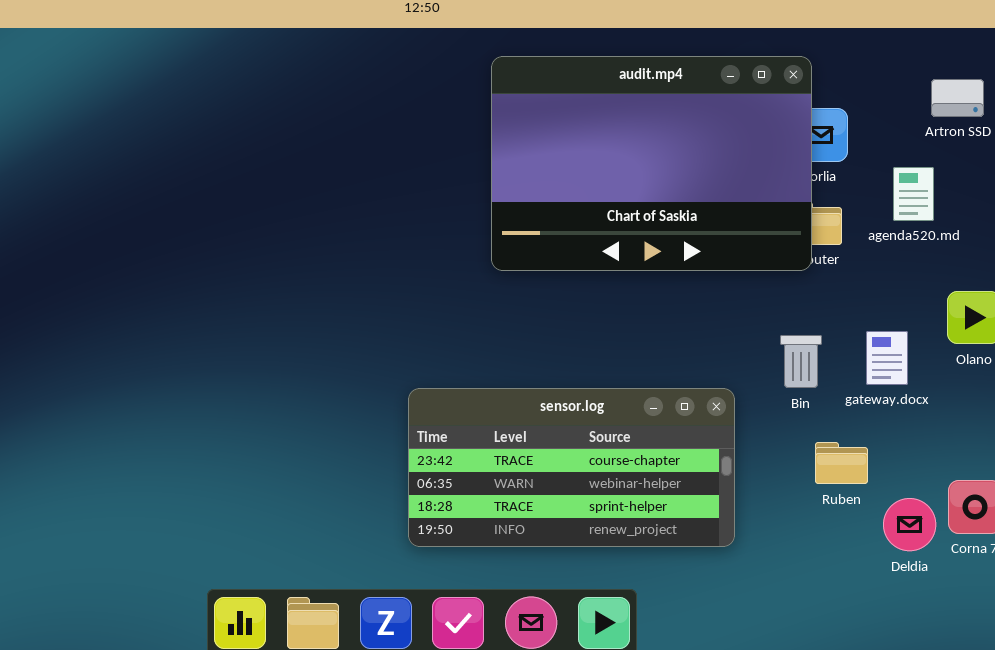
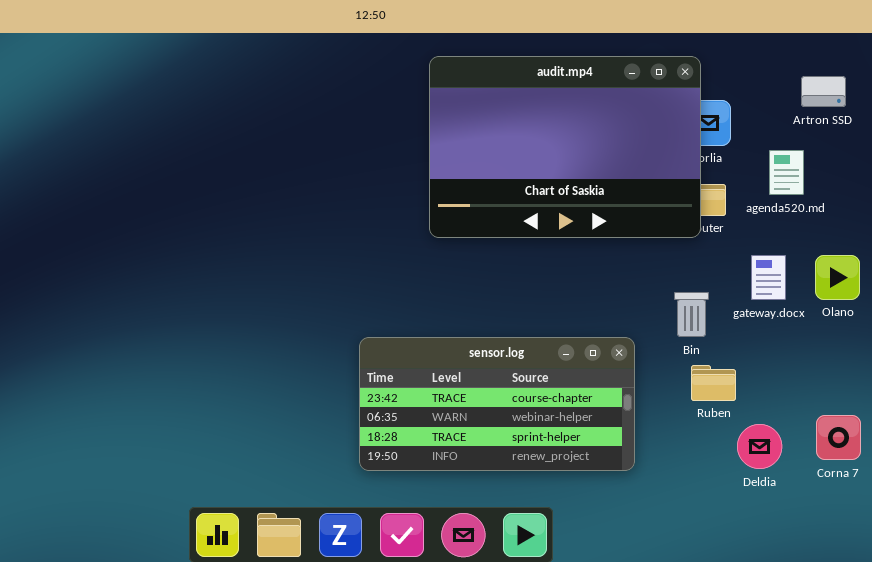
gateway.docx: [866,331,908,385] -> [751,255,786,300], moved
Ruben: [815,442,868,484] -> [691,365,736,401], moved
Deldia: [883,498,936,551] -> [737,424,782,469], moved

